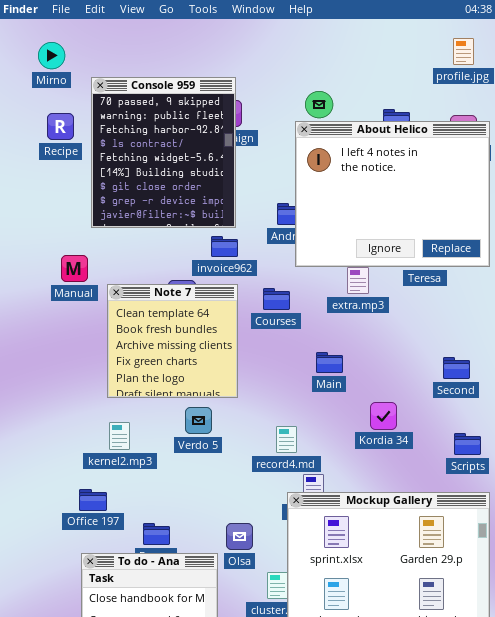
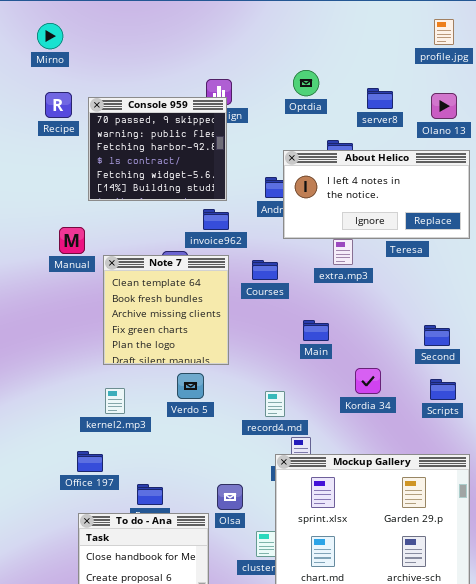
Console 959: [91,77,236,228] -> [88,97,227,201], resized
About Helico: [295,121,490,267] -> [283,150,470,239], resized
Scripts: [454,433,481,455] -> [430,379,456,400], moved

